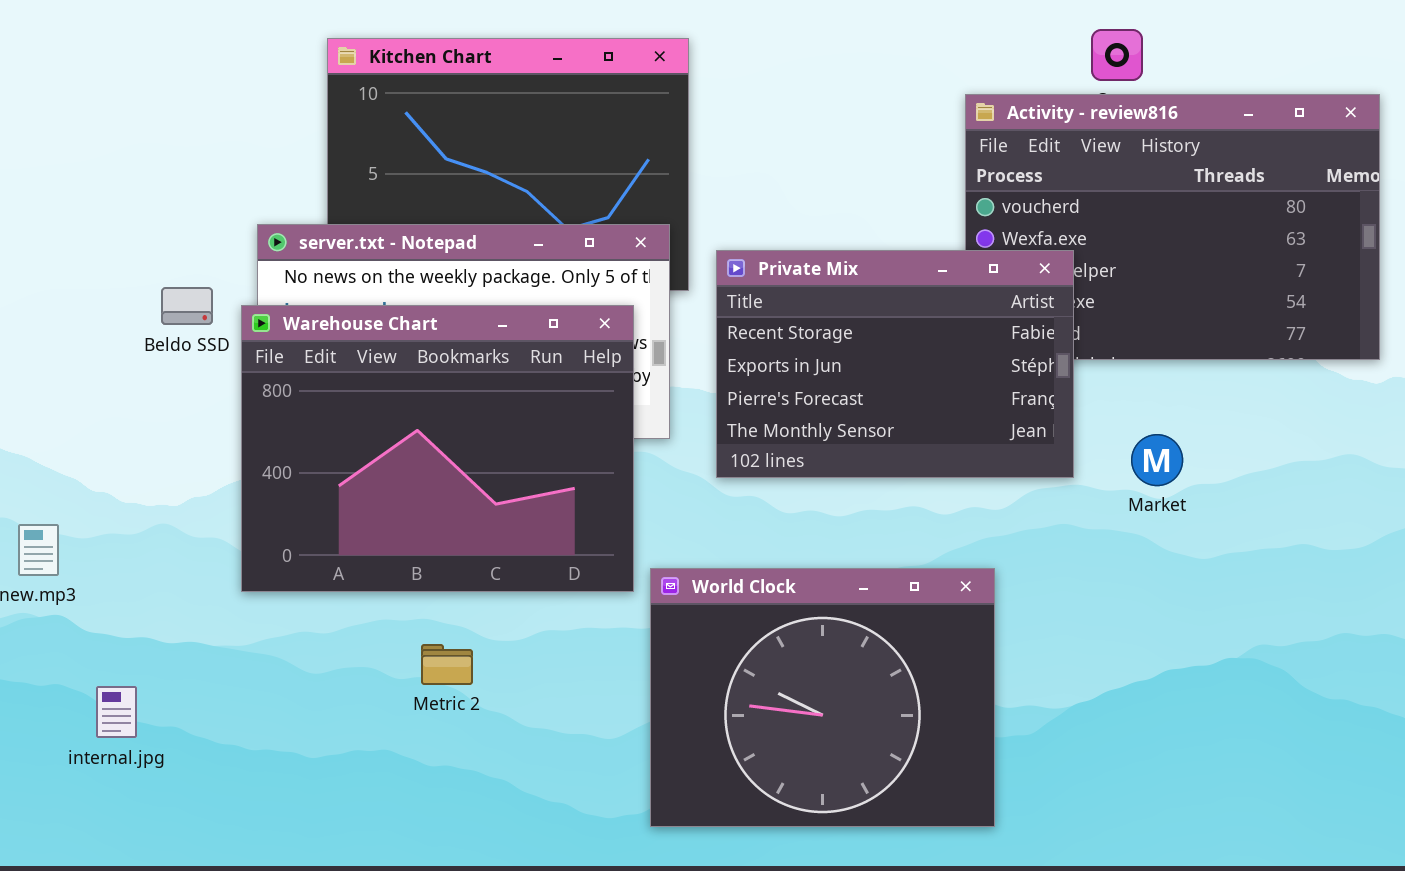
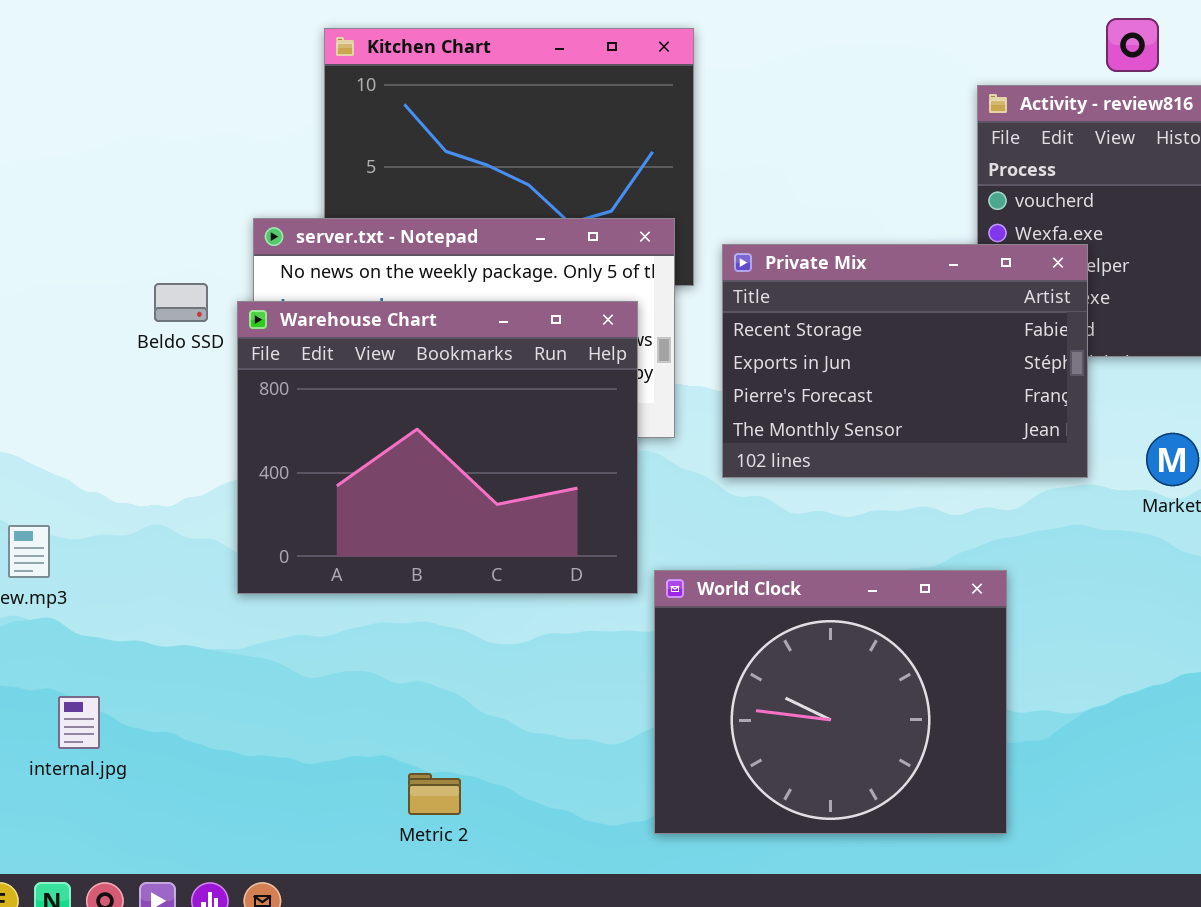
Metric 2: [421,644,473,685] -> [408,773,461,815], moved
internal.jpg: [96,686,137,738] -> [58,696,100,749], moved

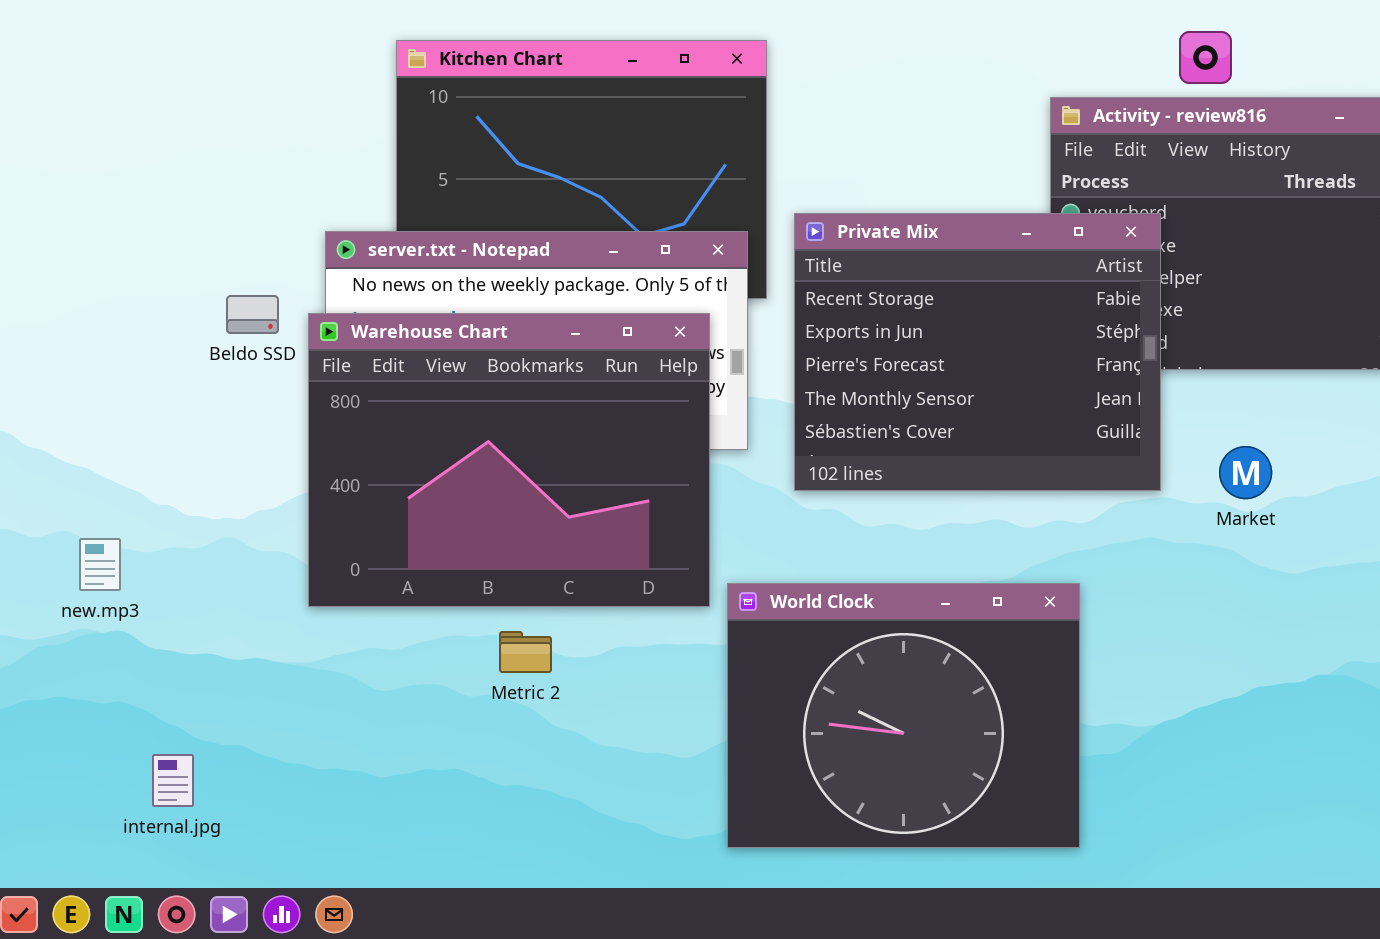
Private Mix: [722,244,1088,478] -> [794,213,1161,491], resized
internal.jpg: [58,696,100,749] -> [152,754,194,807], moved
Metric 2: [408,773,461,815] -> [499,631,552,673], moved

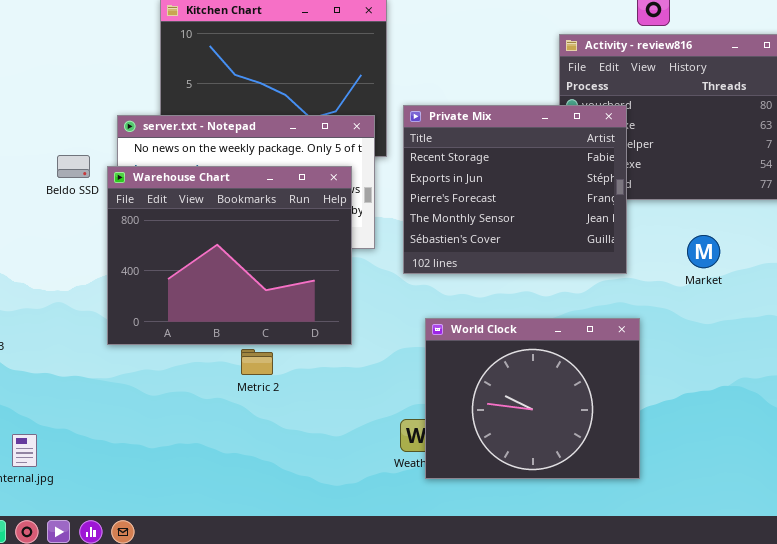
Market: [1219,446,1272,499] -> [687,235,720,268], moved
World Clock: [727,583,1080,848] -> [425,318,640,479], moved
Metric 2: [499,631,552,673] -> [241,349,273,375], moved

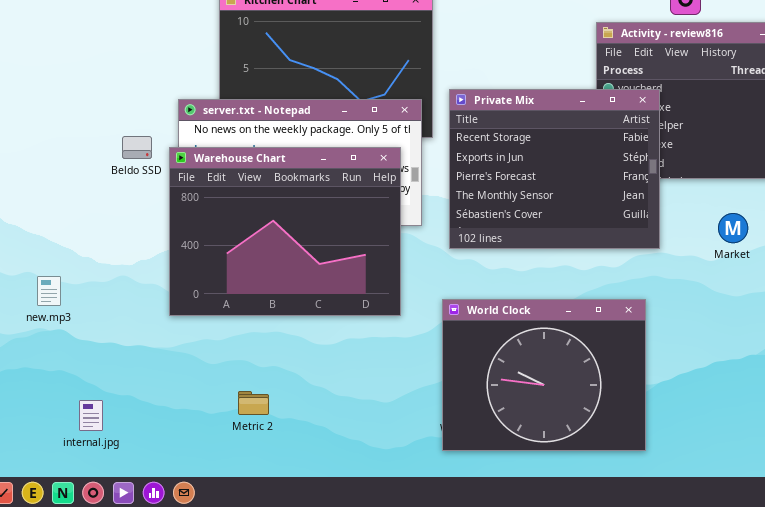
World Clock: [425,318,640,479] -> [442,299,646,451], moved
Metric 2: [241,349,273,375] -> [238,391,269,415], moved

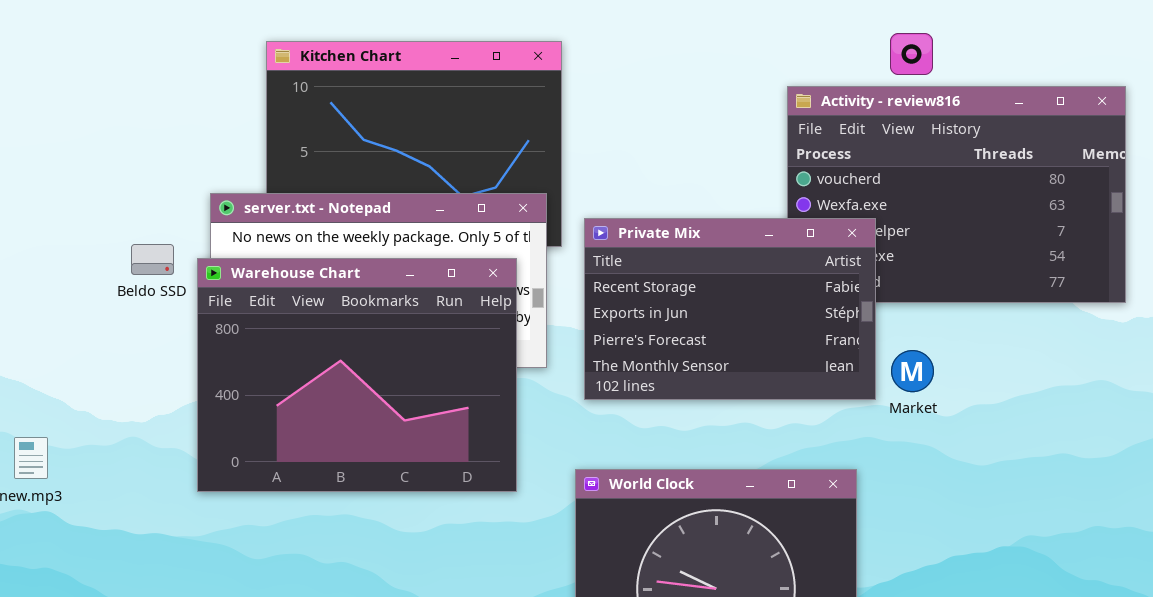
Private Mix: [449,89,660,249] -> [584,218,876,400], resized
Market: [718,213,748,243] -> [891,350,934,392], moved

